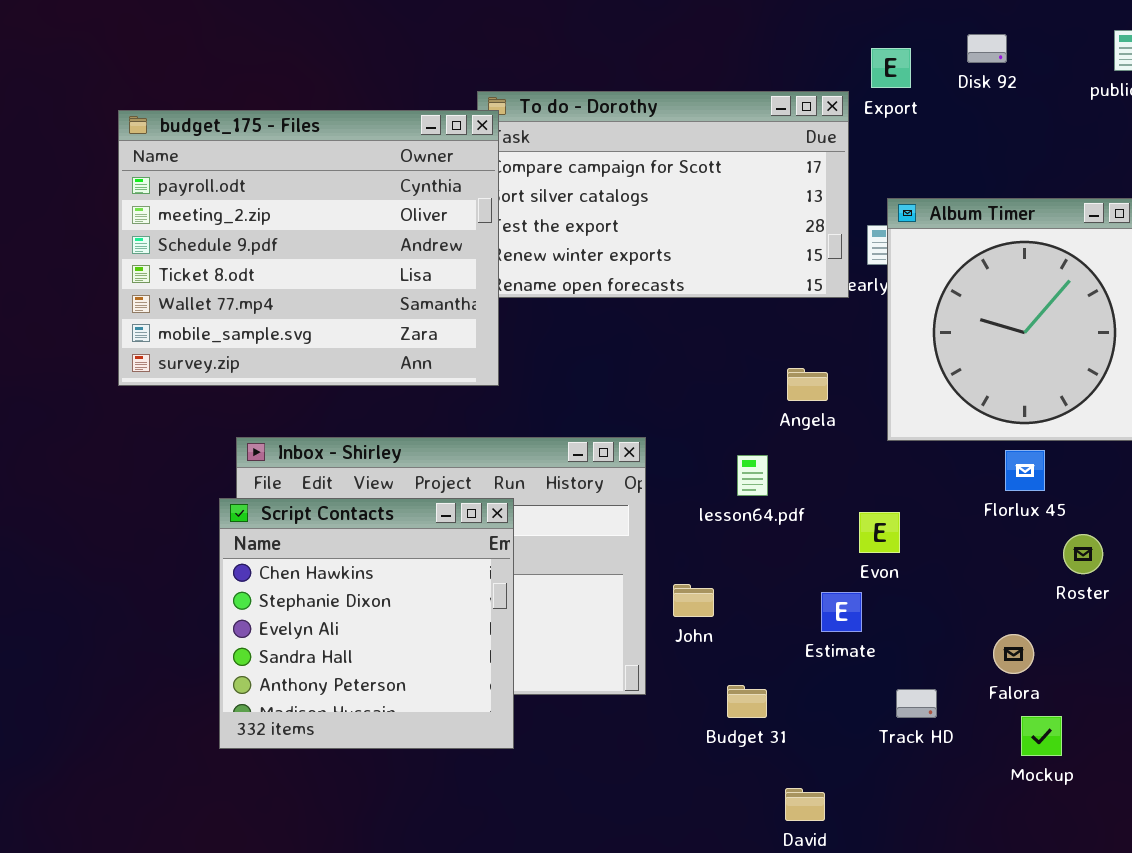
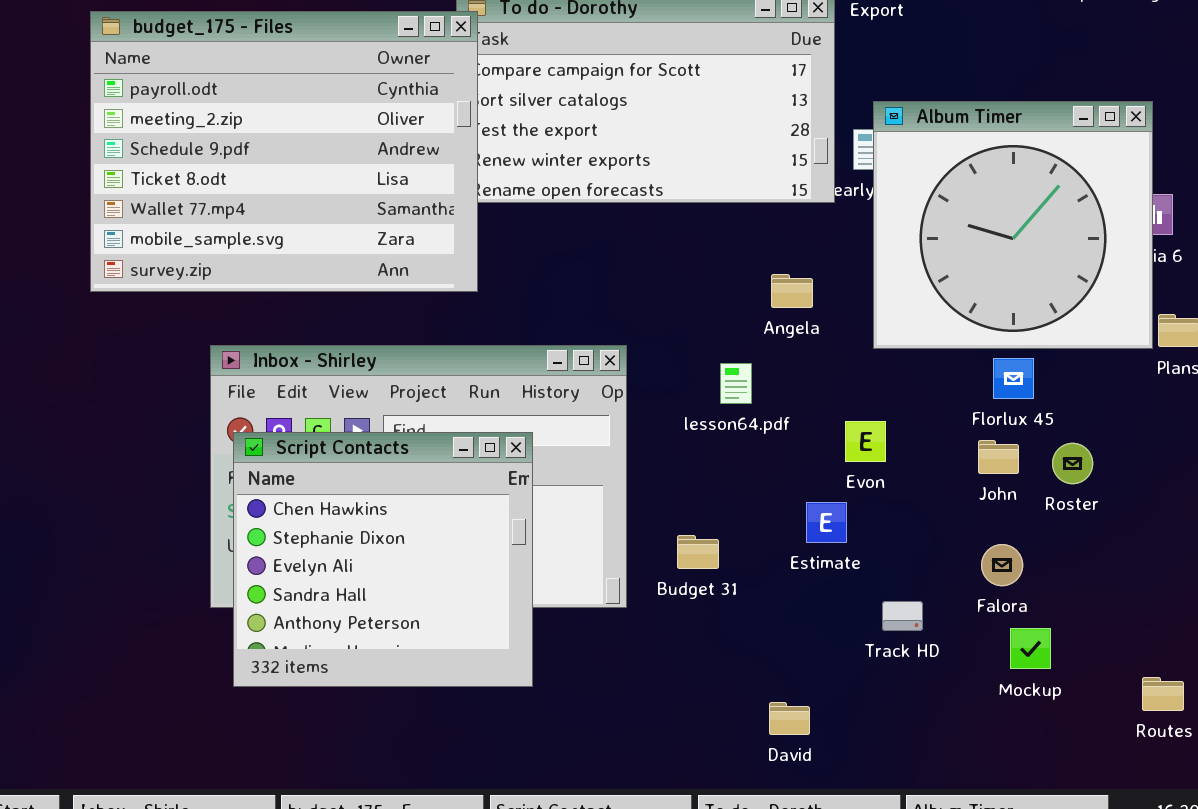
Script Contacts: [219,498,514,749] -> [233,432,533,687], moved
John: [673,584,714,617] -> [978,440,1019,474], moved
Budget 31: [727,685,767,718] -> [677,535,719,569], moved

